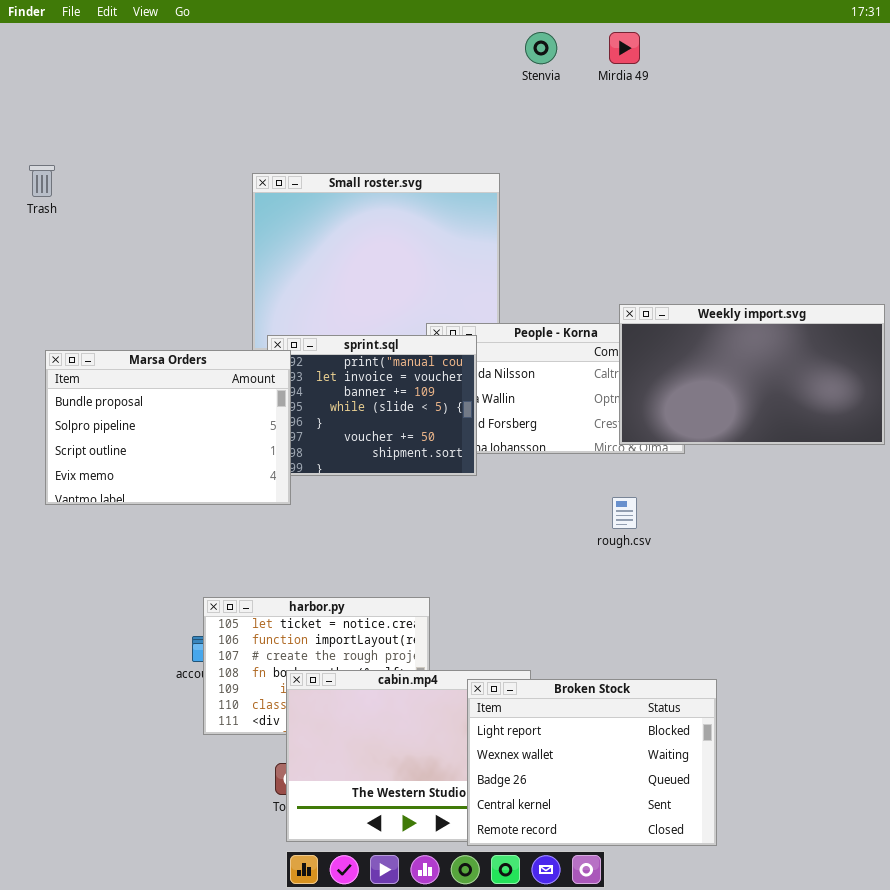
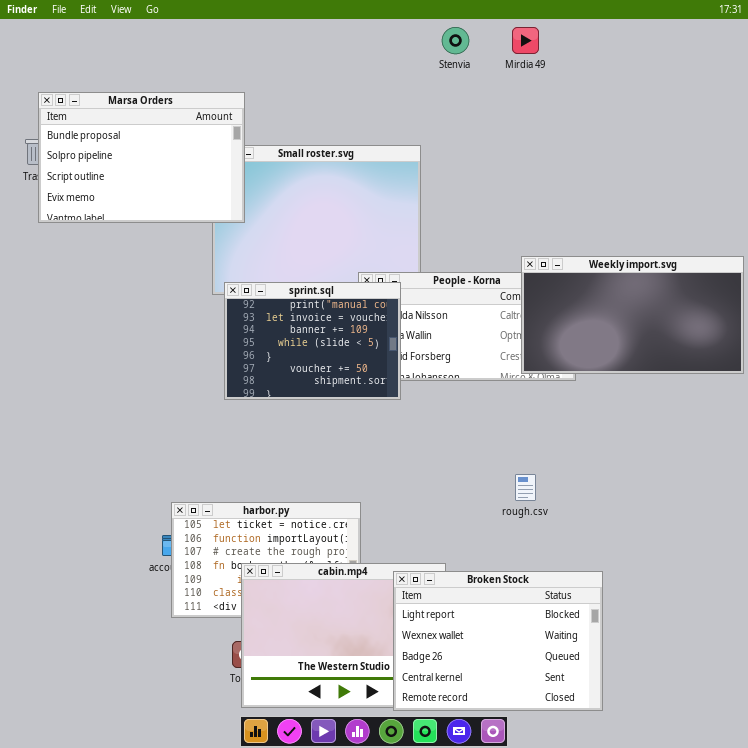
Marsa Orders: [45,350,291,505] -> [38,92,245,223], moved
rough.csv: [612,497,637,529] -> [515,474,536,501], moved

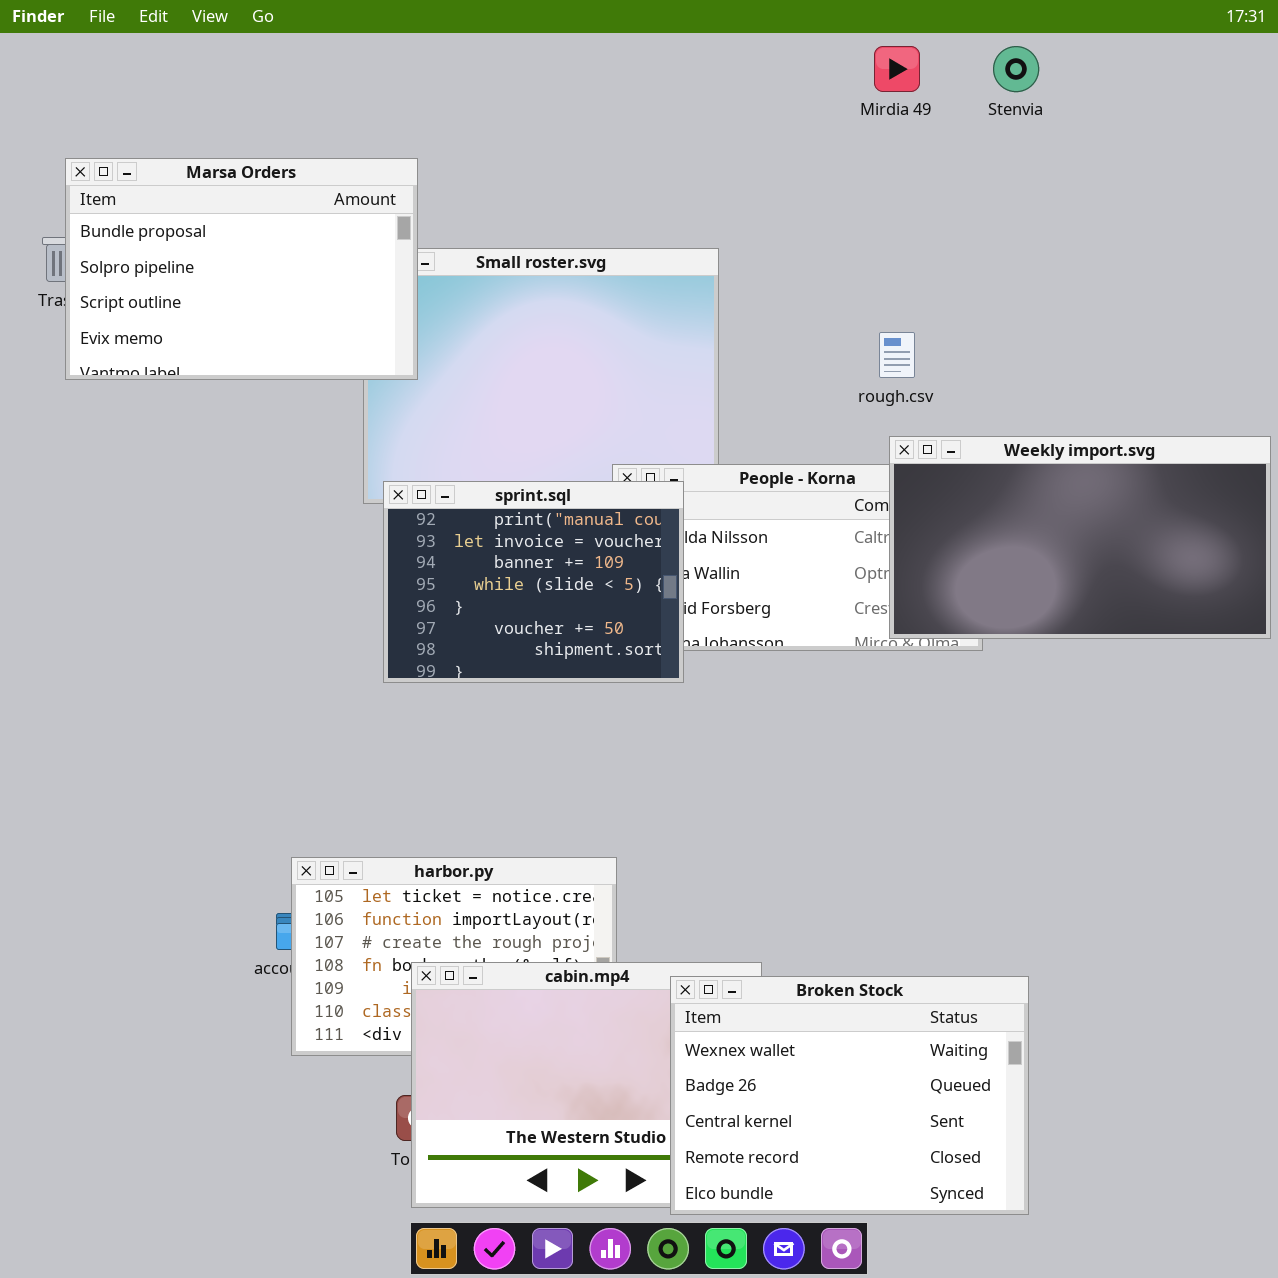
Stenvia: [442,27,469,54] -> [993,46,1039,92], moved
rough.csv: [515,474,536,501] -> [879,332,915,378], moved
Broken Stock: [393,571,603,711] -> [670,976,1029,1215], scrolled down 1 row

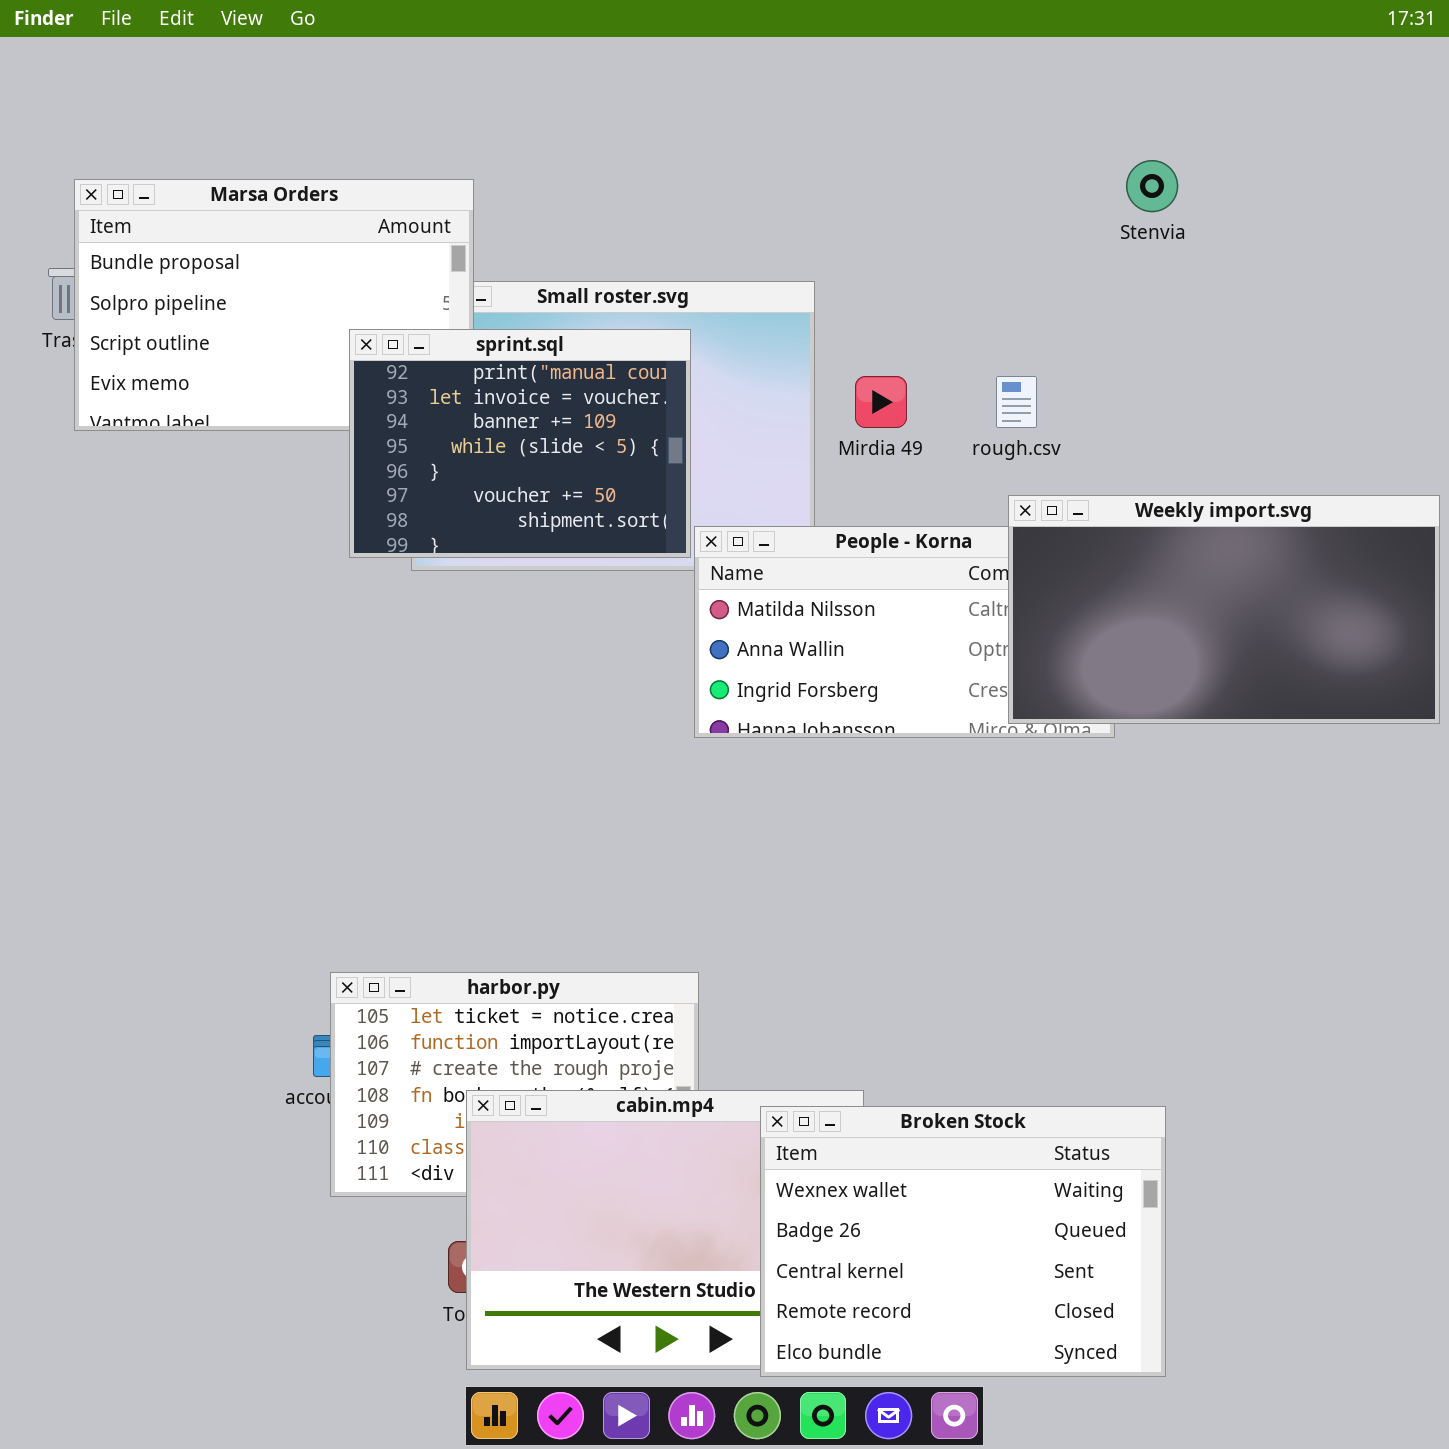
Mirdia 49: [874,46,920,92] -> [855,376,907,428], moved
Stenvia: [993,46,1039,92] -> [1126,160,1178,212], moved
sprint.sql: [383,481,684,683] -> [349,329,691,558], moved

